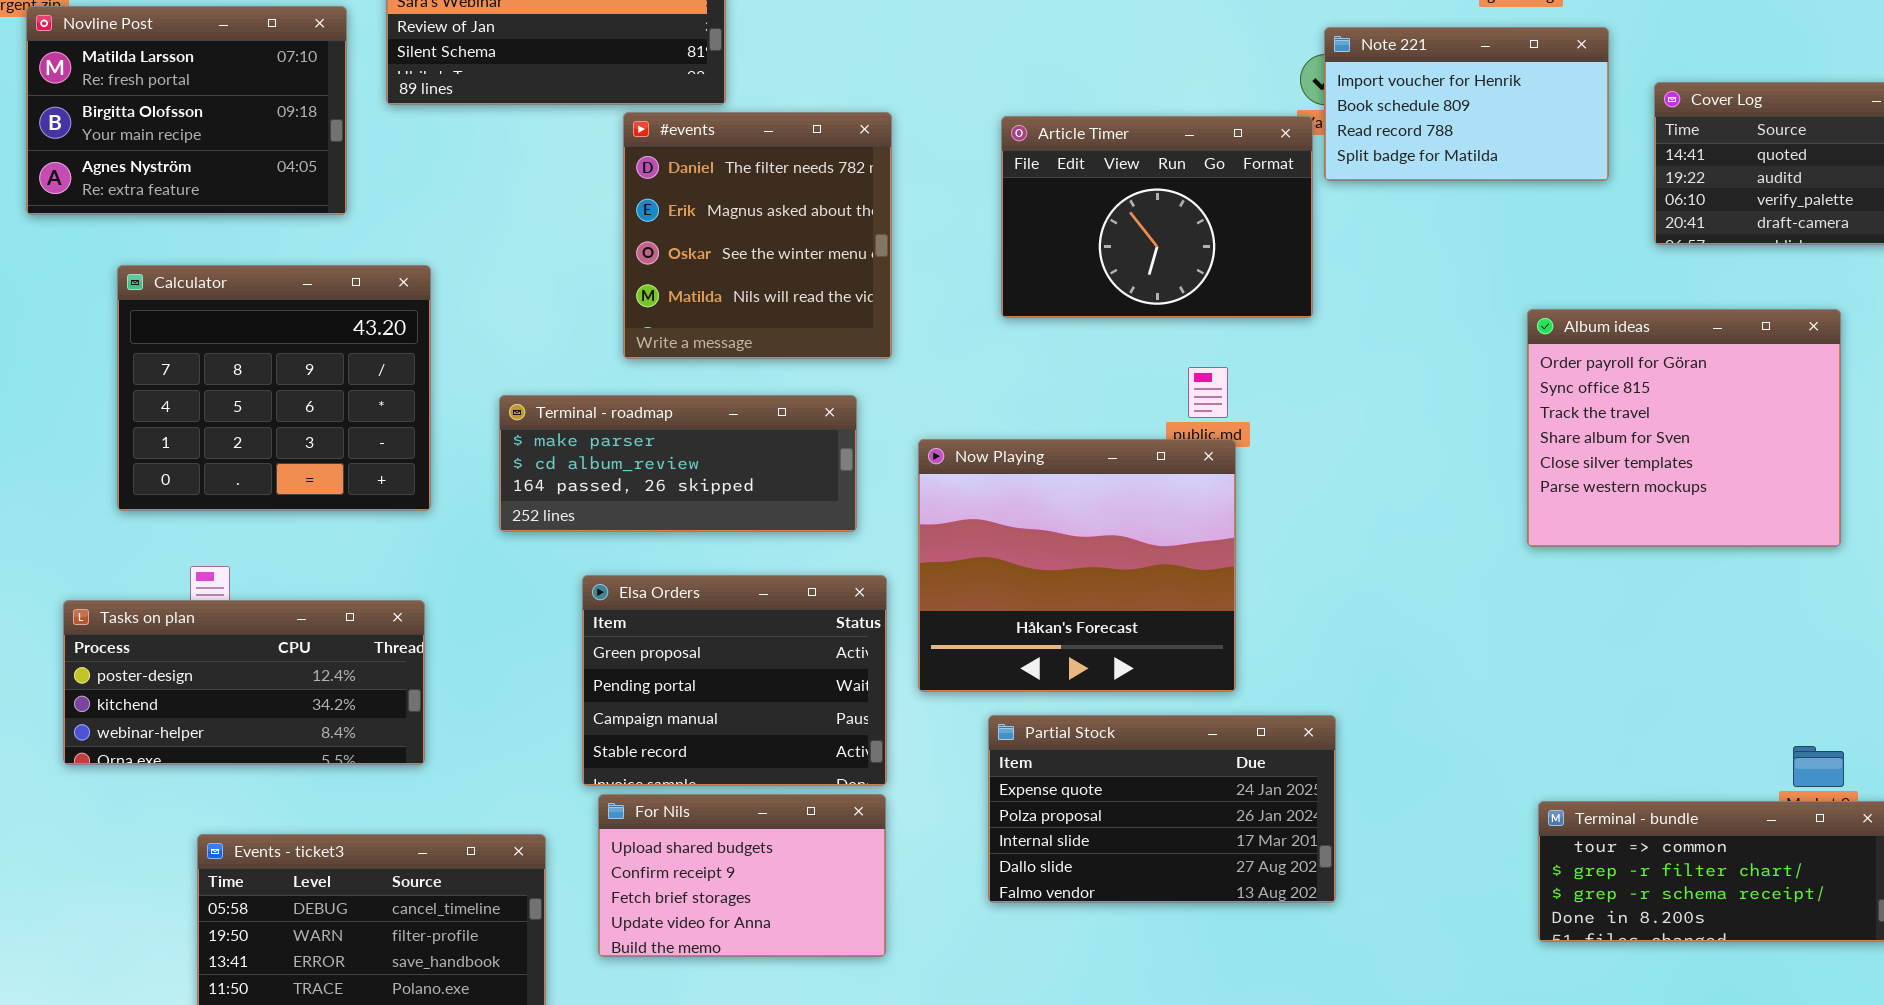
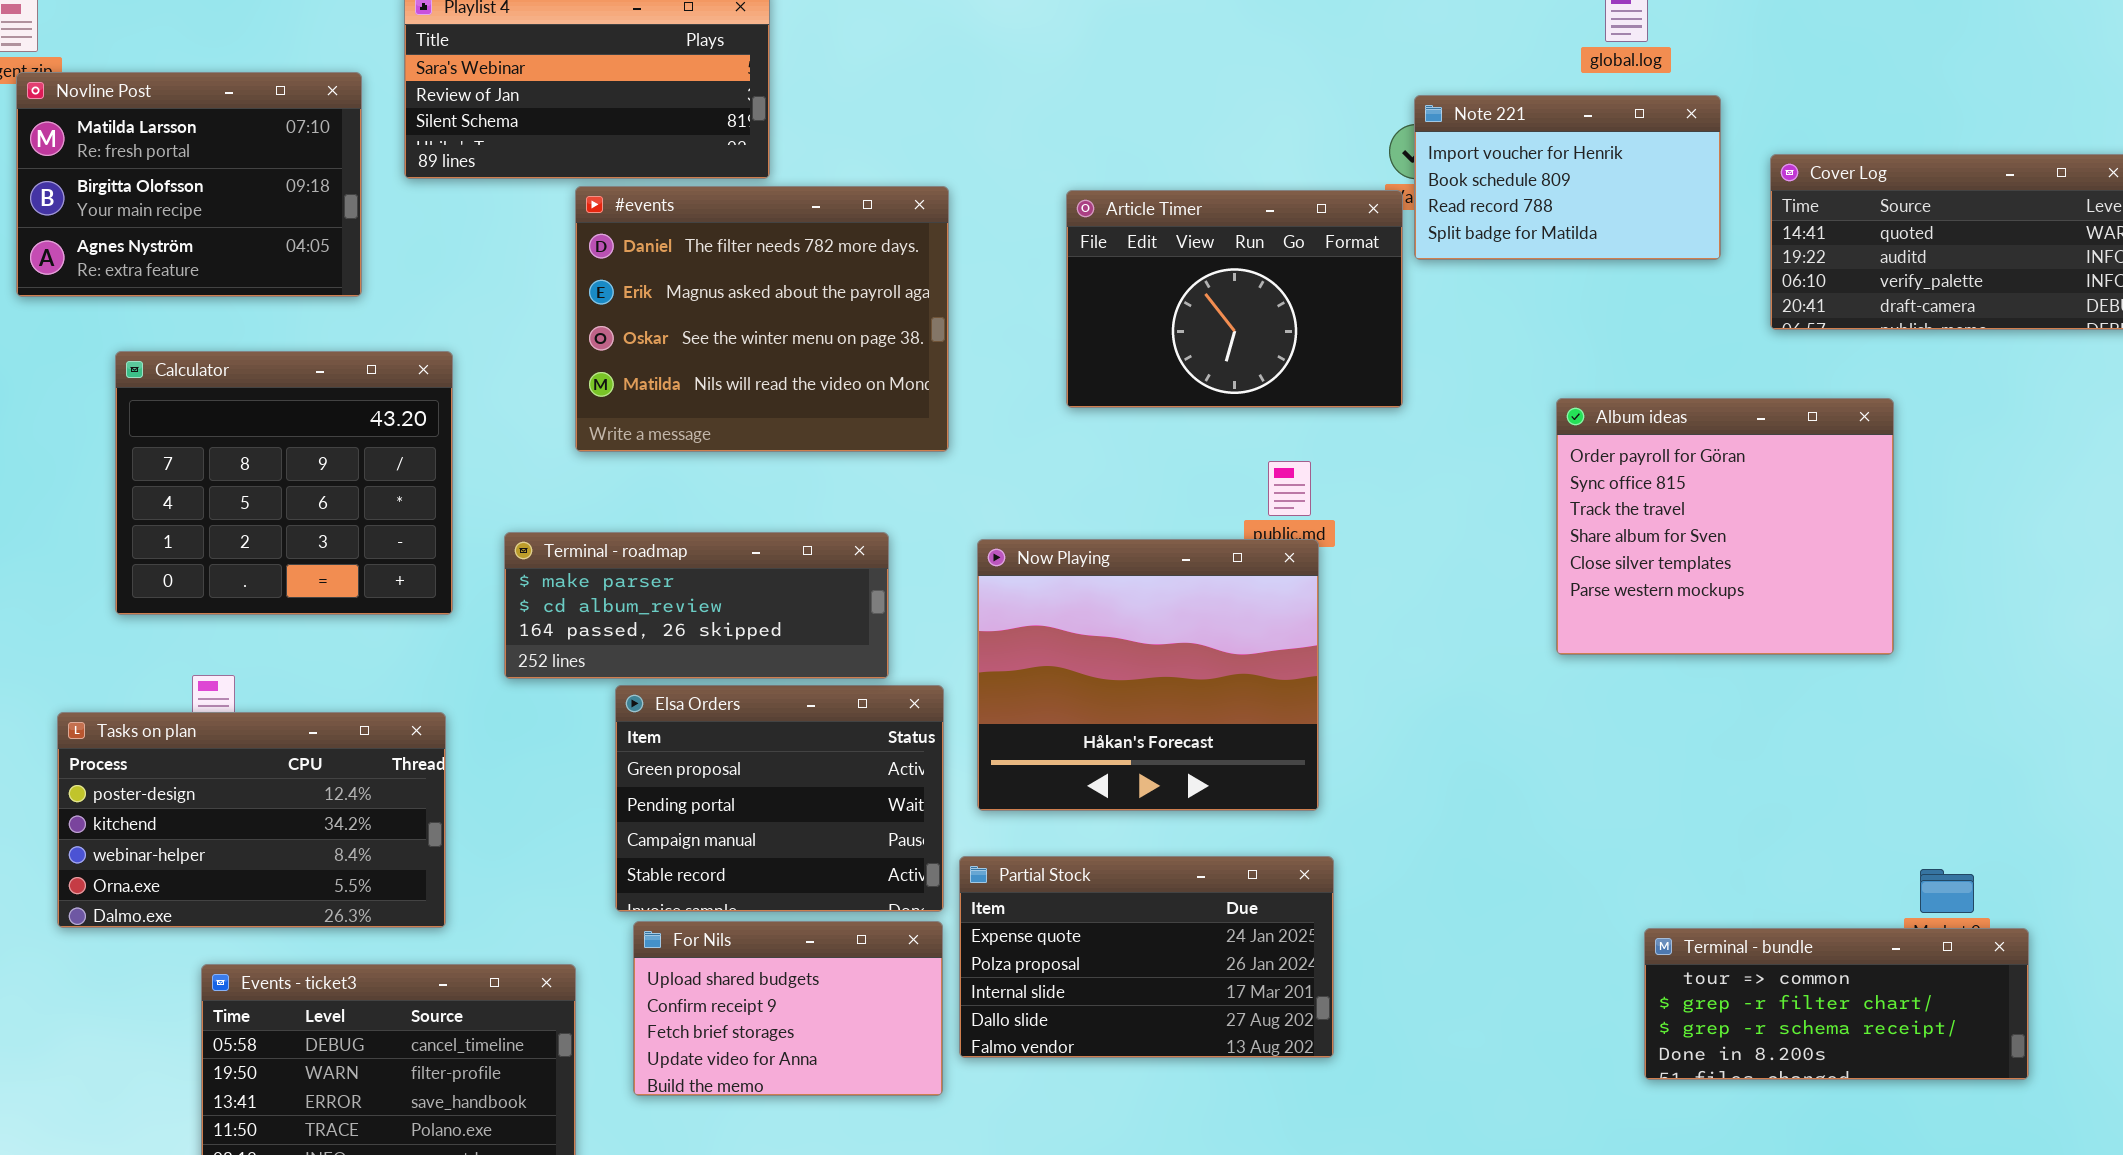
#events: [623,112,892,359] -> [575,186,949,452], resized
Album ideas: [1527,309,1841,547] -> [1556,398,1894,655], moved
Terminal - roadmap: [499,395,857,532] -> [504,532,889,679], moved
Tasks on plan: [63,600,425,765] -> [57,712,446,928], resized
Partial Stock: [988,715,1336,903] -> [959,856,1334,1058], moved

